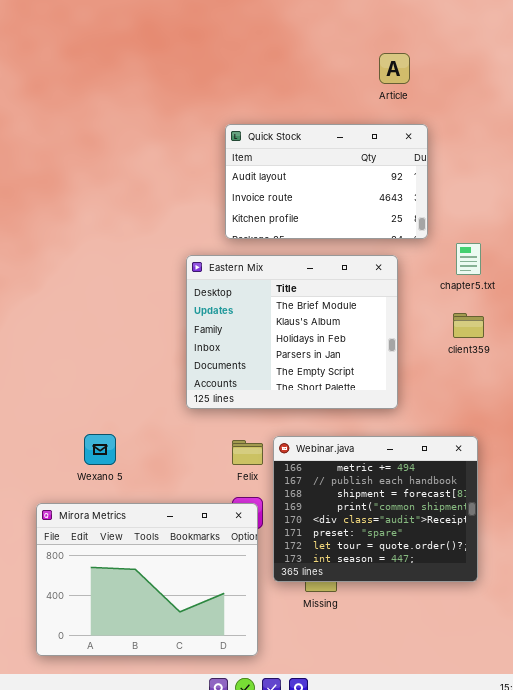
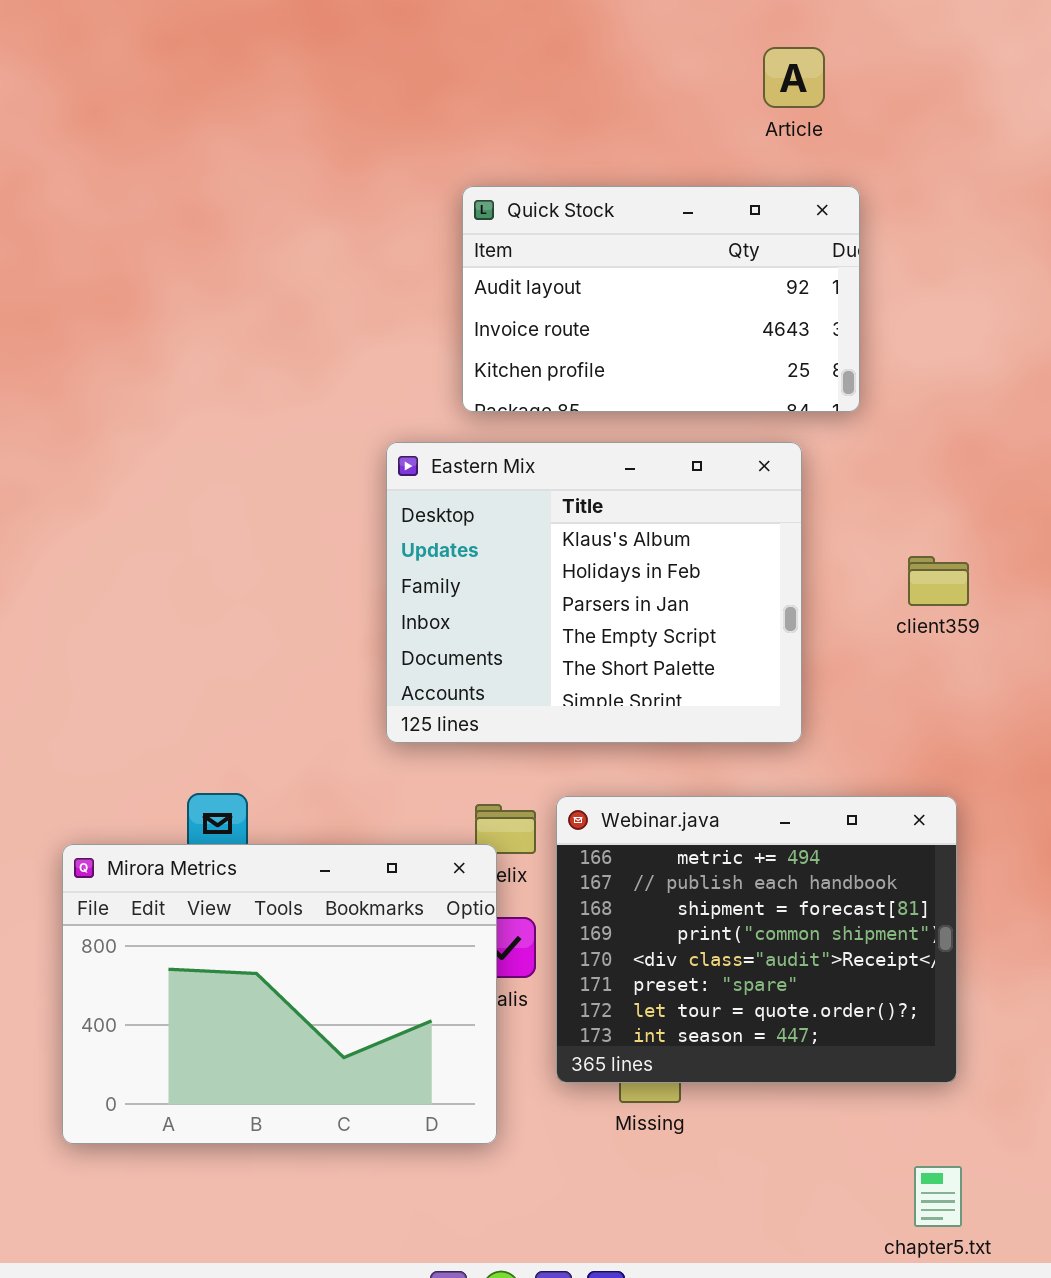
chapter5.txt: [456,243,481,275] -> [914,1166,962,1227], moved
Eastern Mix: [186,255,398,409] -> [386,442,802,743], scrolled down 1 row
Mirora Metrics: [36,503,258,656] -> [62,844,497,1144], moved

